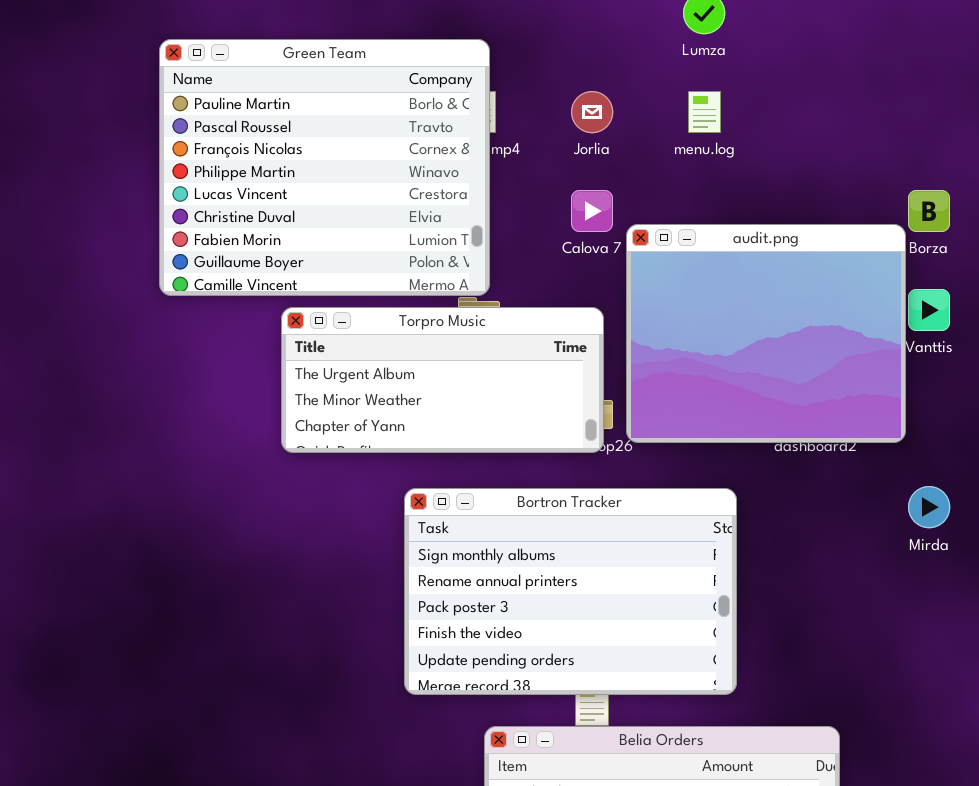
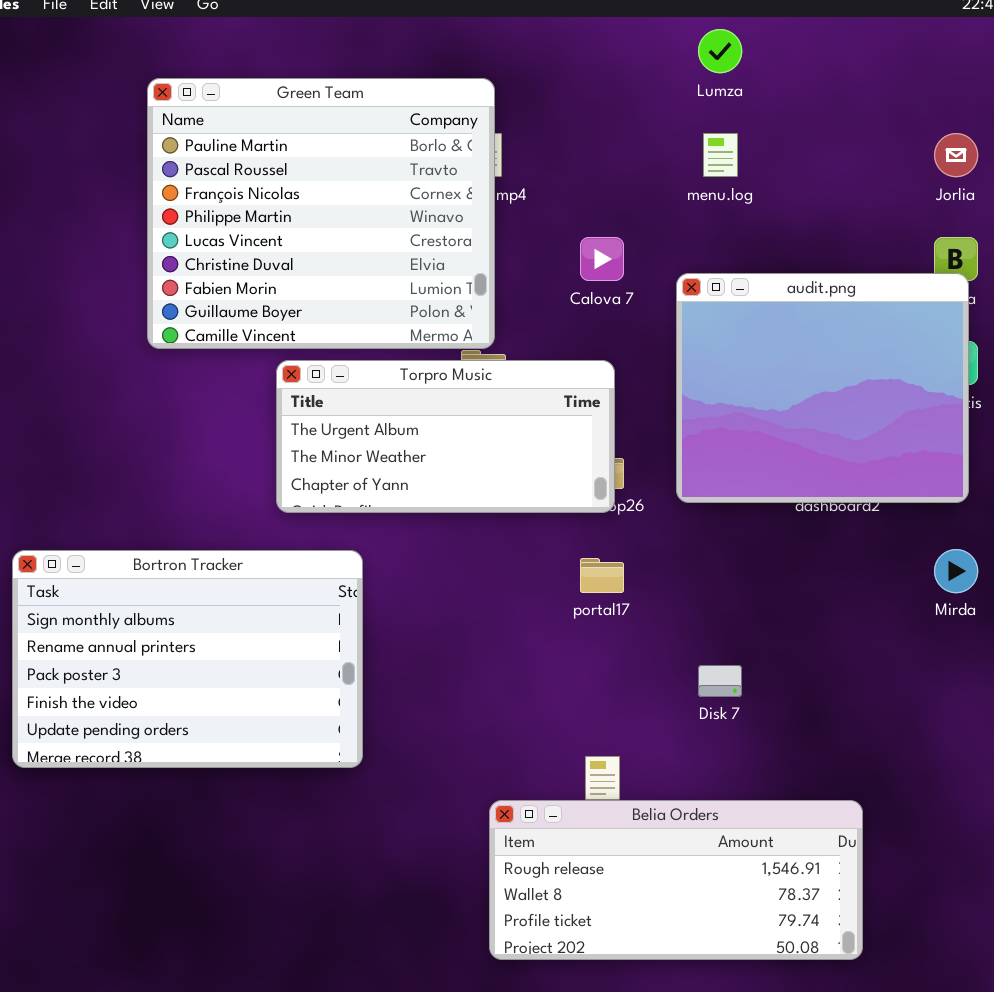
Jorlia: [571,91,613,133] -> [934,133,978,177], moved
audit.png: [626,224,906,443] -> [676,273,969,503], moved
Bortron Tracker: [404,488,737,695] -> [12,550,363,768], moved

